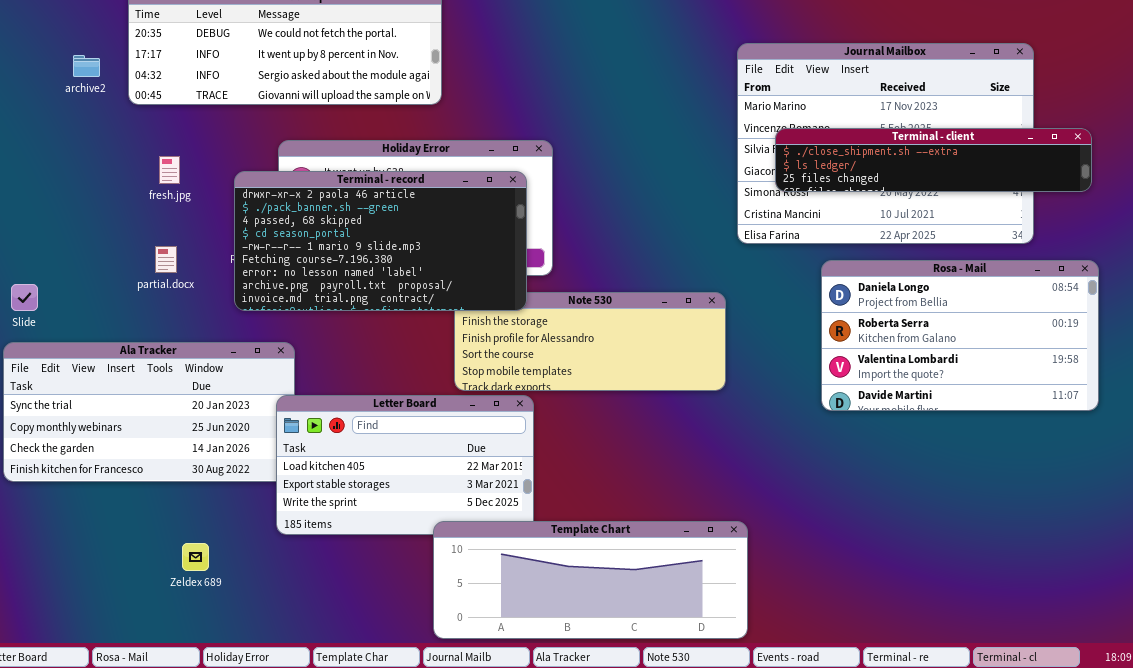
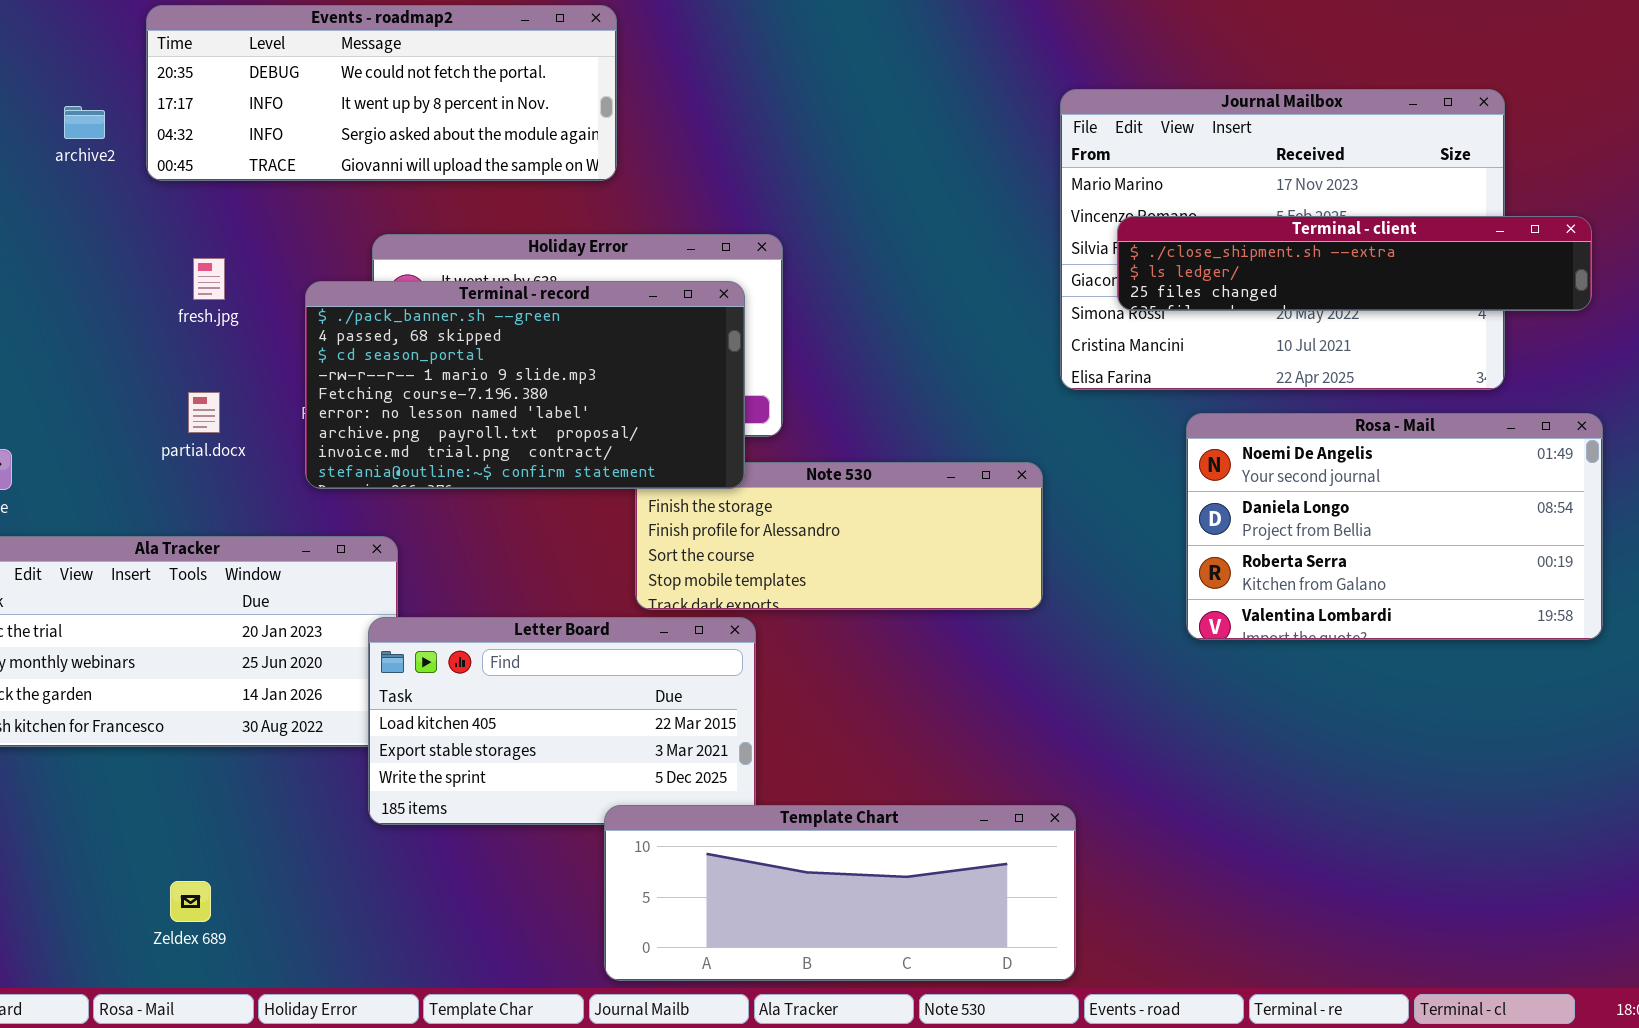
Terminal - record: [234,171,527,311] -> [305,281,745,489], scrolled down 1 row
Rosa - Mail: [821,260,1099,411] -> [1186,413,1603,640], scrolled up 1 row
Zeldex 689: [182,543,209,571] -> [170,881,211,922], moved

